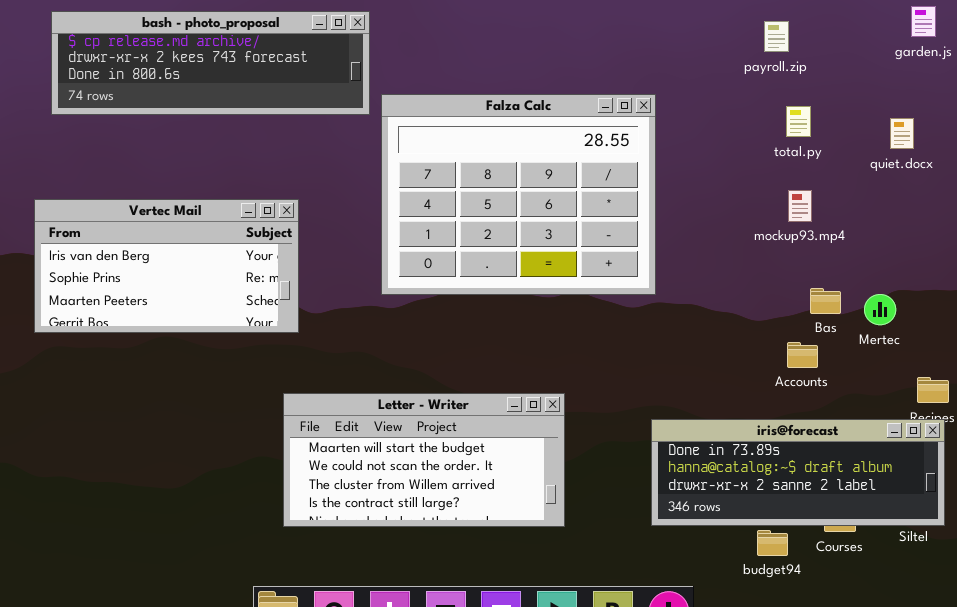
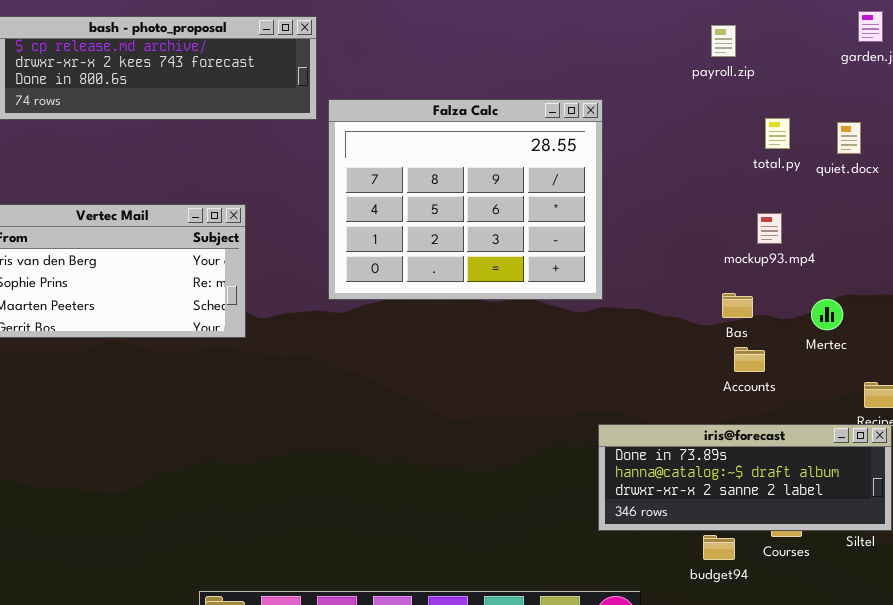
total.py: [786,106,811,137] -> [765,118,790,149], moved
mockup93.mp4: [788,190,812,222] -> [757,213,782,244], moved
Bas: [810,288,841,314] -> [722,293,753,318], moved
Letter - Writer: [283,393,565,527] -> none, closed

